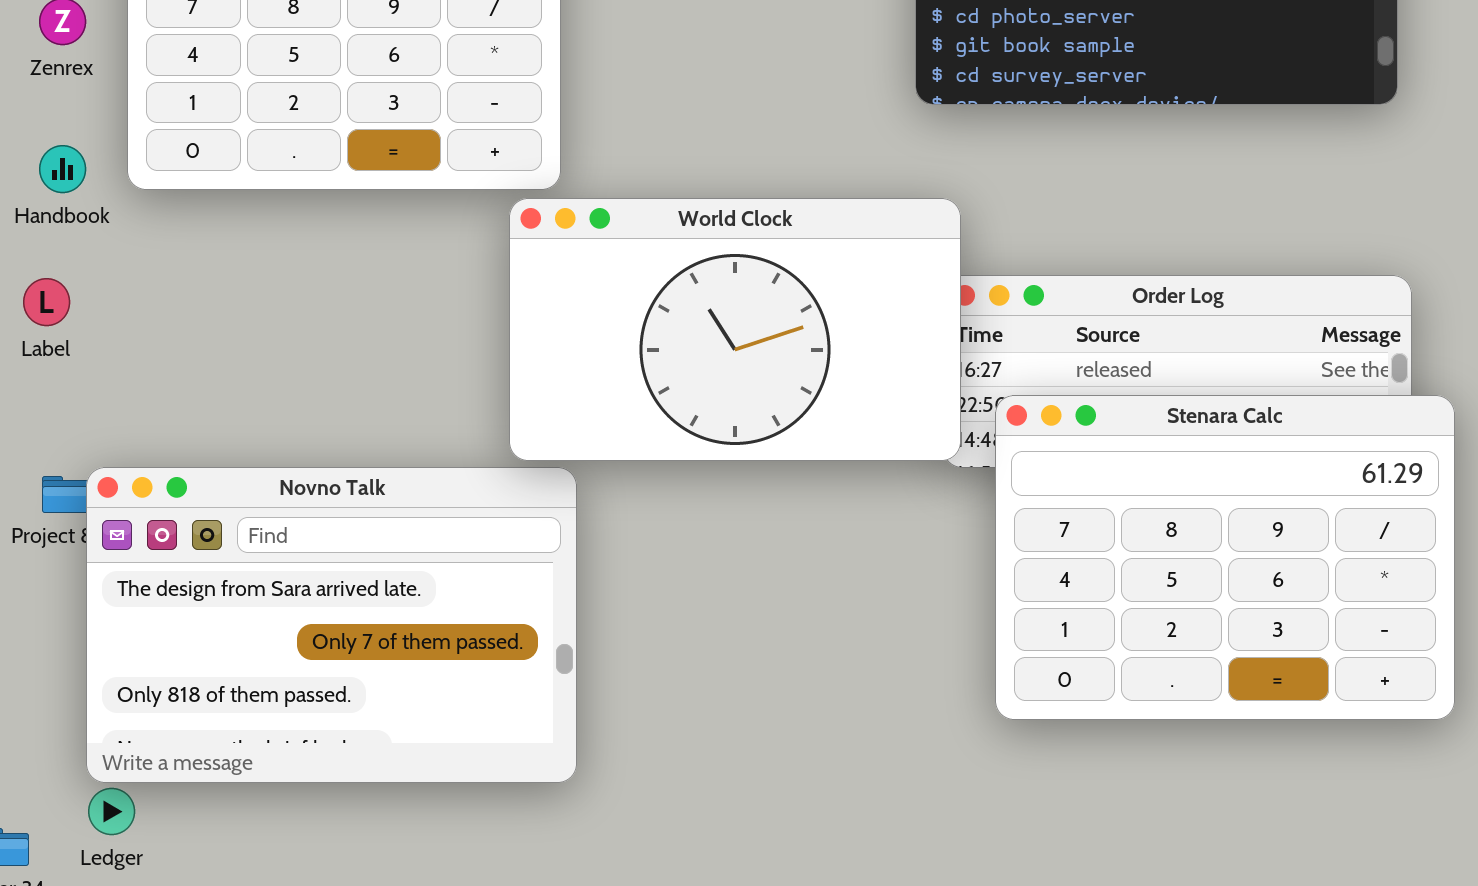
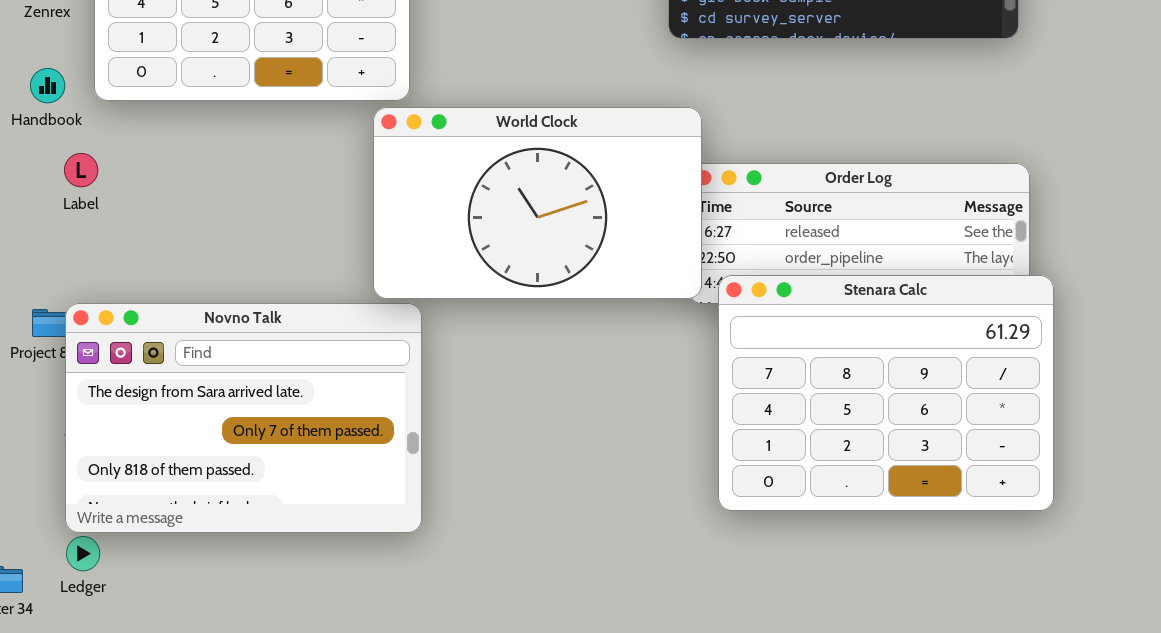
Label: [23,278,70,326] -> [64,153,98,187], moved
Stenara Calc: [995,395,1455,720] -> [718,275,1054,511], moved

